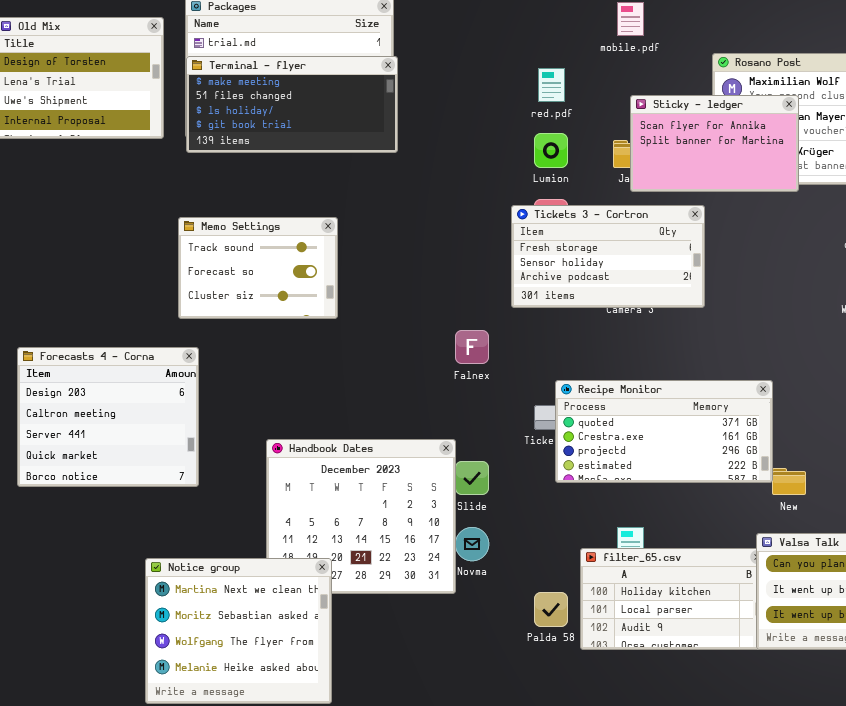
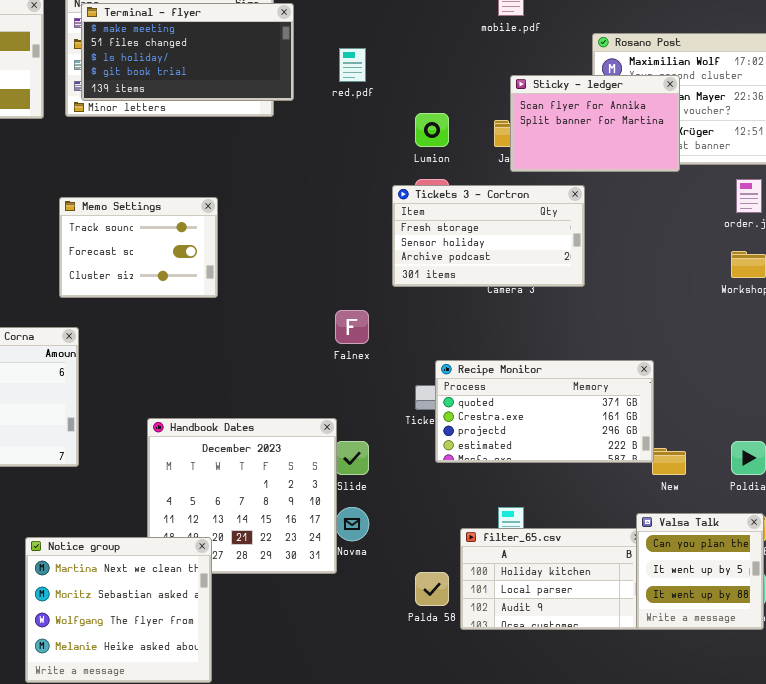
Terminal - flyer: [186,56,398,153] -> [81,3,294,101], moved
red.pdf: [538,68,565,102] -> [339,48,366,82], moved

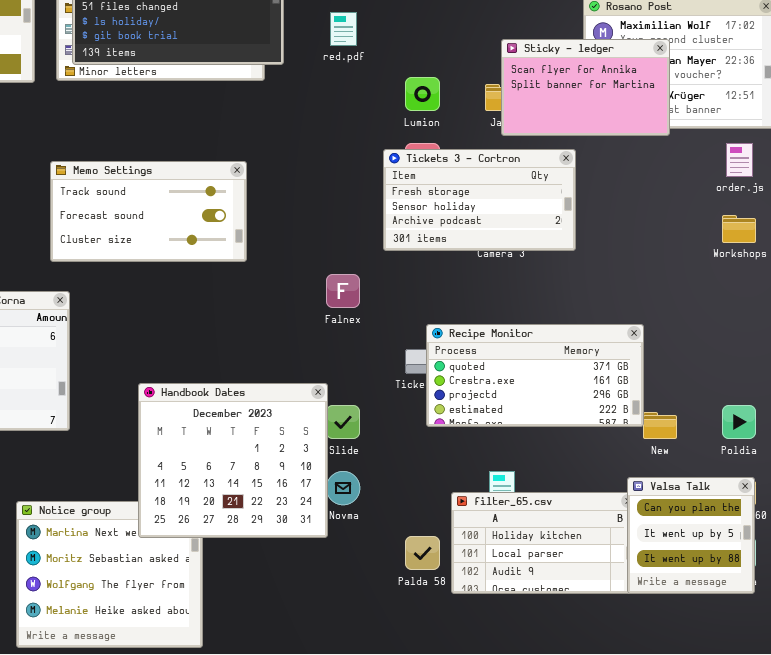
Memo Settings: [59,197,218,298] -> [50,161,247,262], resized
Handbook Dates: [147,418,337,574] -> [138,383,328,538], raised

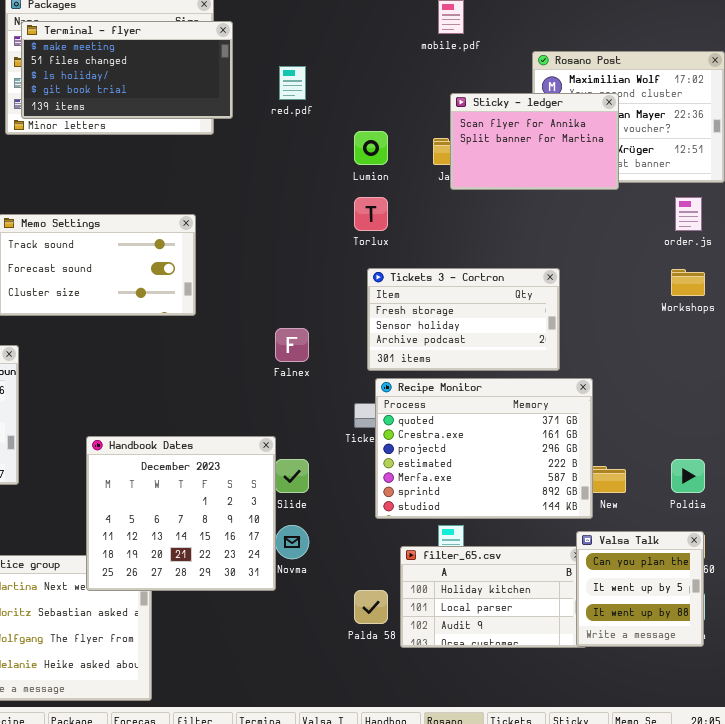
Tickets 3 - Cortron: [383,149,576,251] -> [367,268,560,371], moved
Recipe Monitor: [426,324,644,427] -> [375,378,593,519], resized

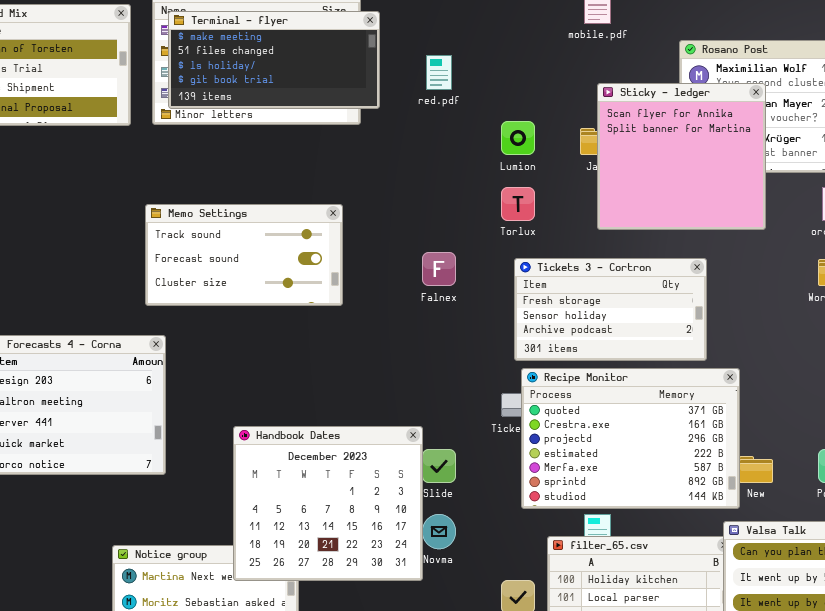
Sticky - ledger: [450,93,619,190] -> [597,83,766,230], resized
Falnex: [275,328,309,362] -> [422,252,456,286], moved

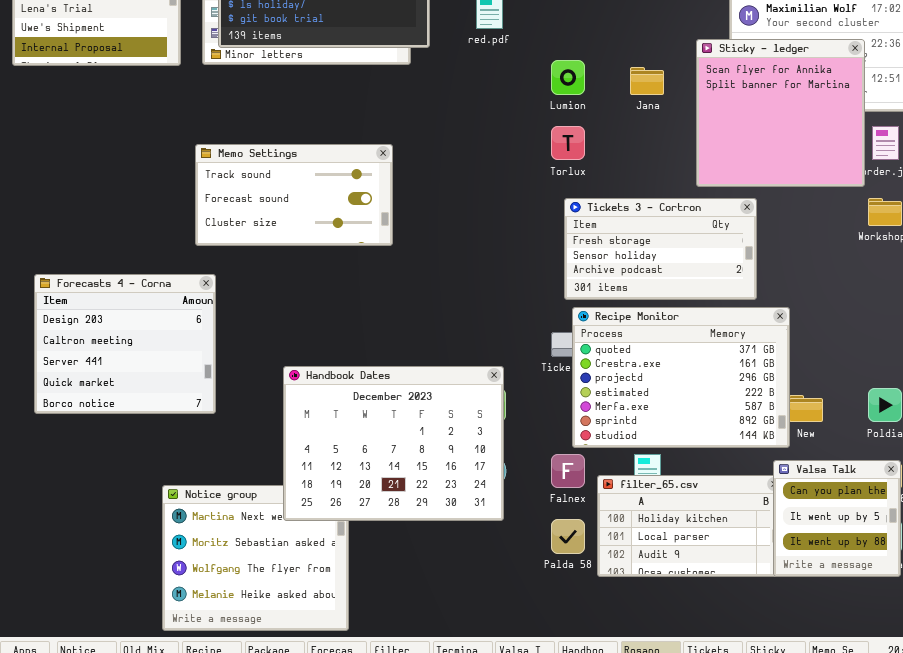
Sticky - ledger: [597,83,766,230] -> [696,39,865,187], moved
Falnex: [422,252,456,286] -> [551,454,585,488], moved
Handbook Dates: [233,426,423,581] -> [283,366,504,521], resized

